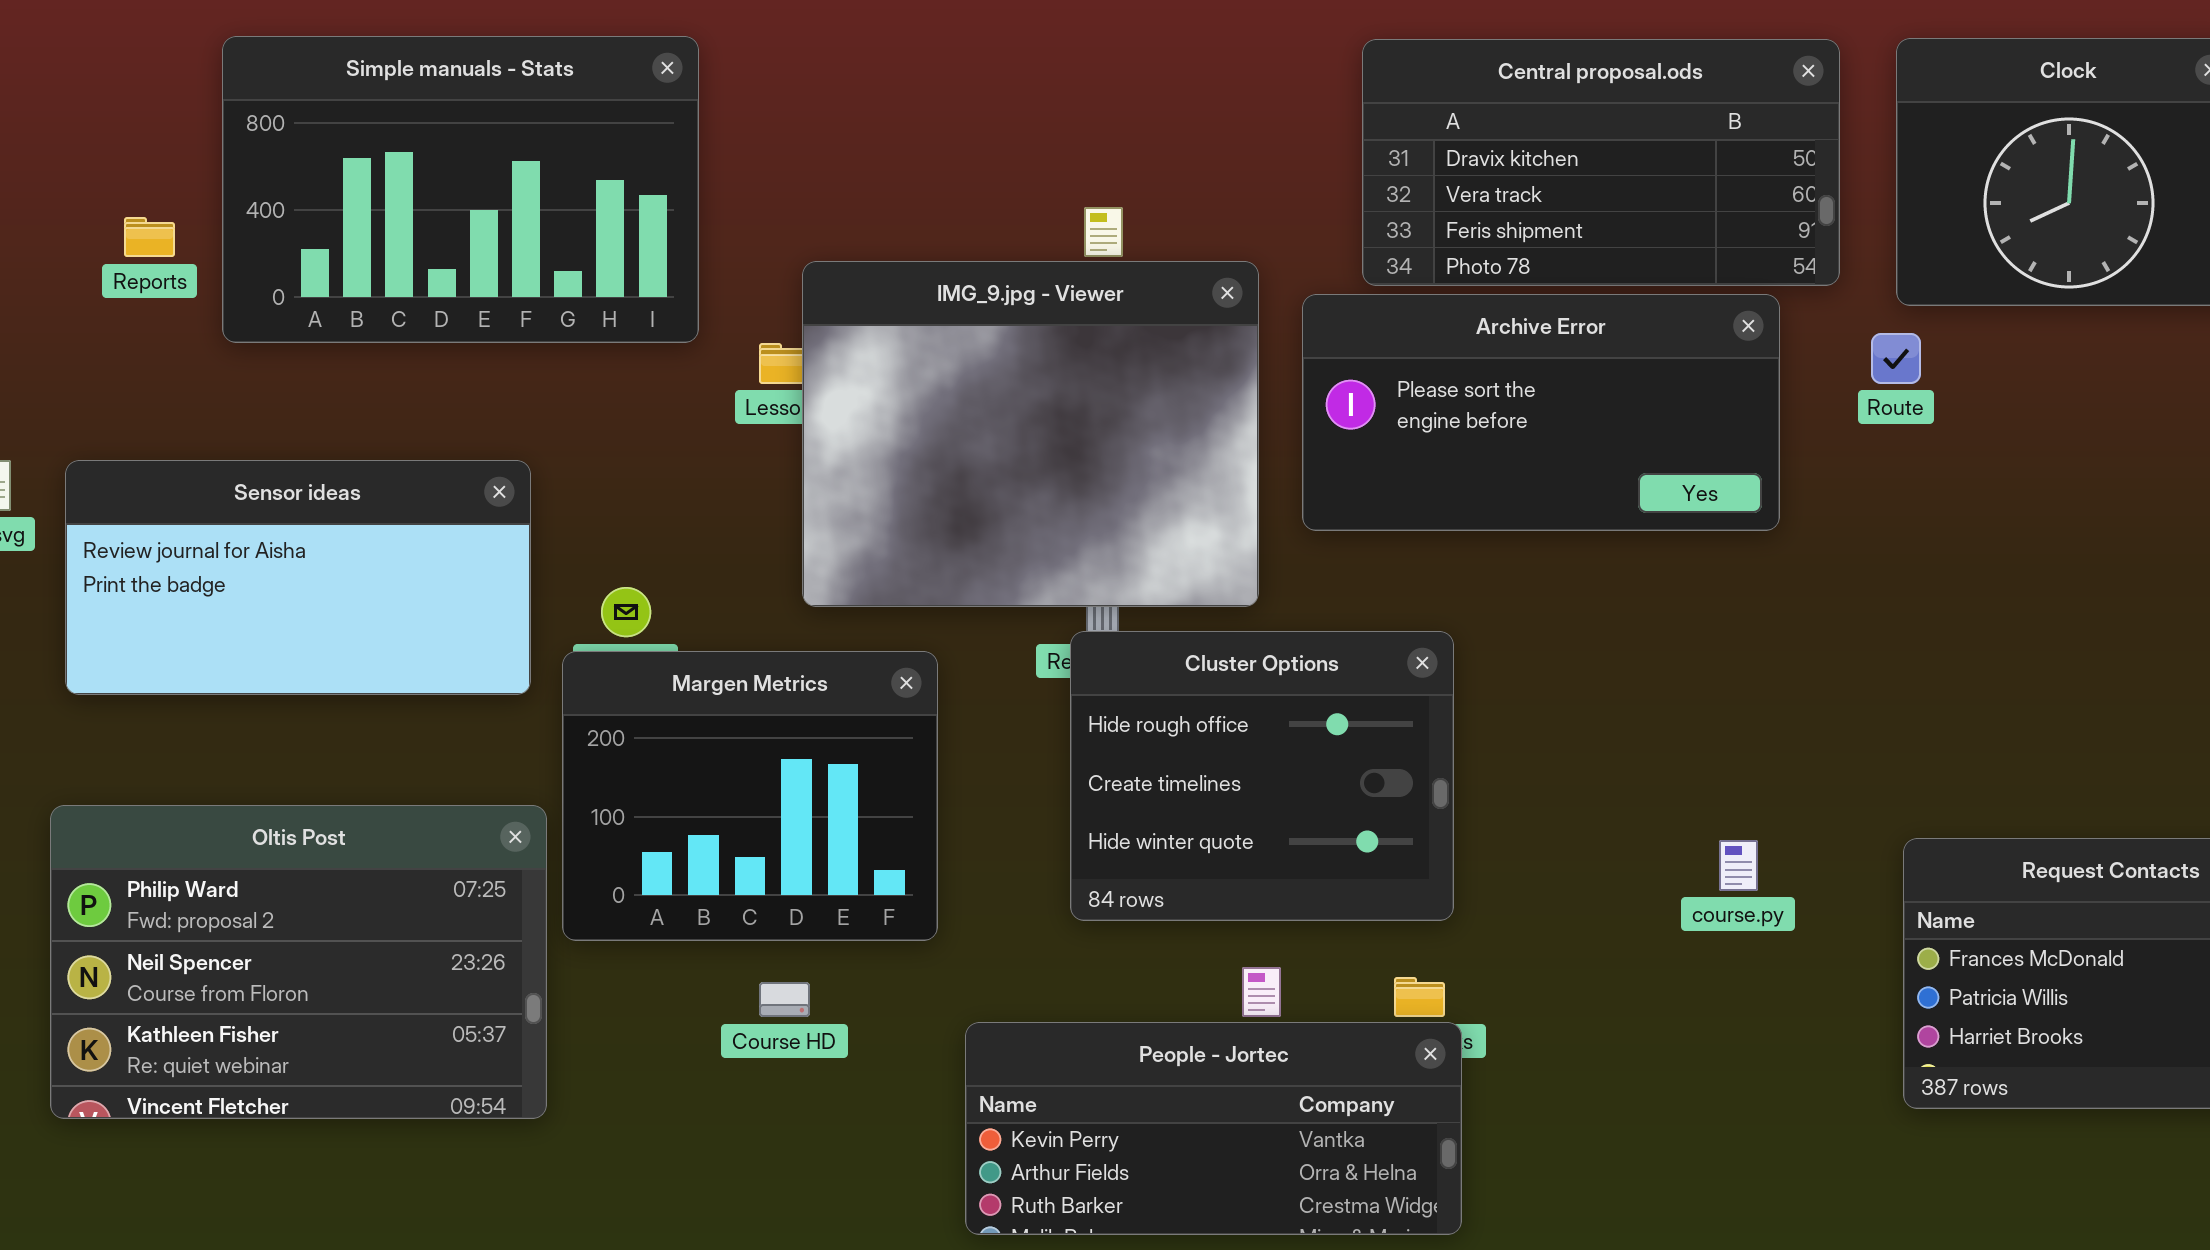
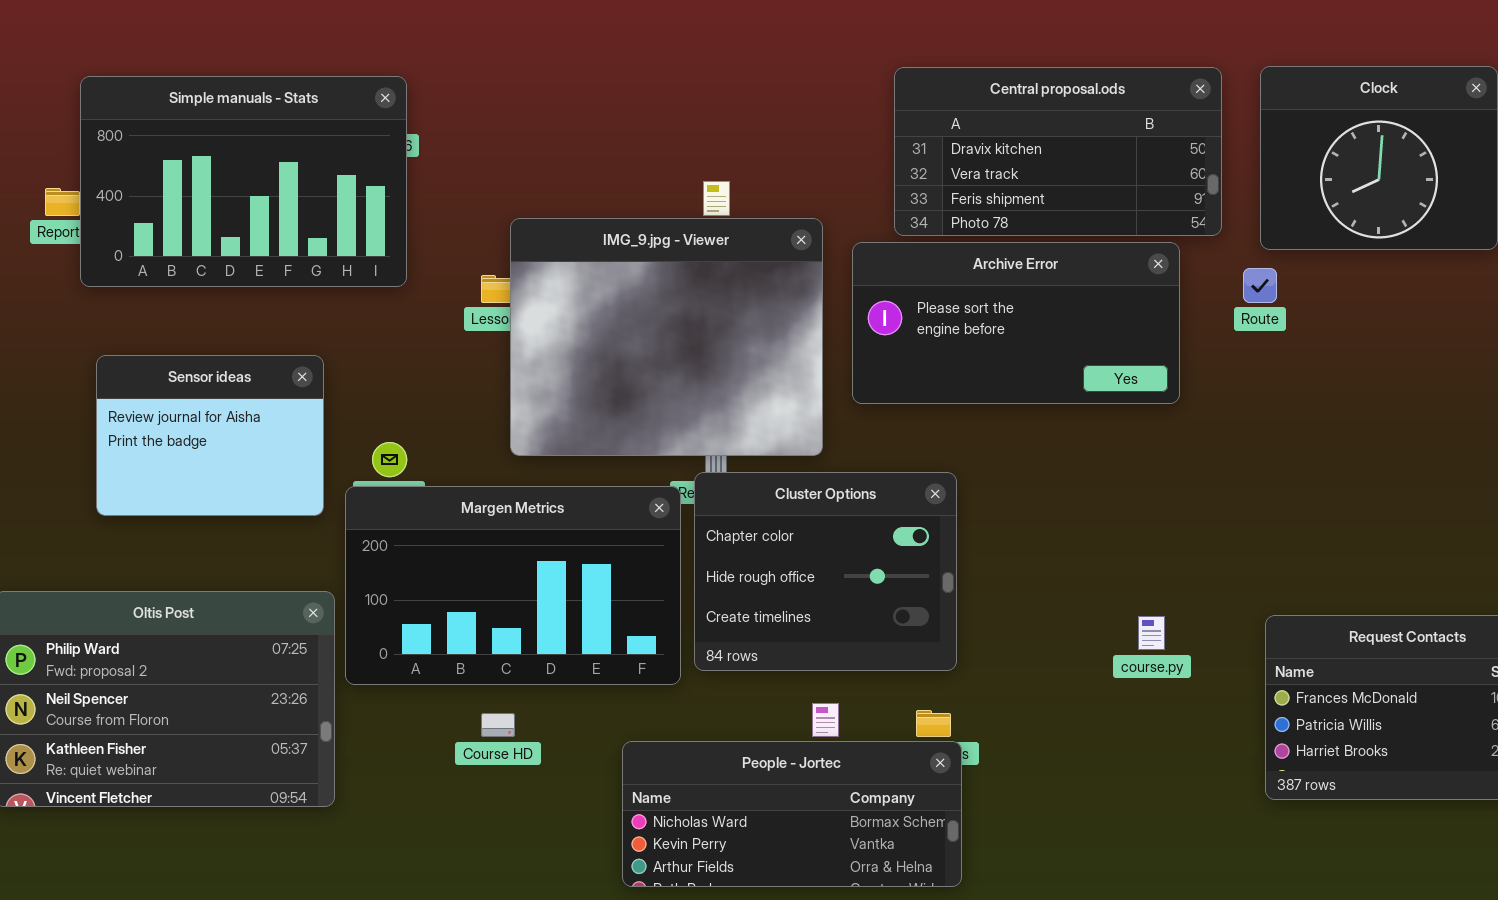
Simple manuals - Stats: [222,36,699,343] -> [80,76,407,287], moved
Sensor ideas: [65,460,531,695] -> [96,355,324,516], resized
Cluster Options: [1070,631,1454,921] -> [694,472,957,671], scrolled up 1 row
Margen Metrics: [562,651,938,941] -> [345,486,681,685], resized
People - Jortec: [965,1022,1462,1235] -> [622,741,962,887], scrolled up 1 row

